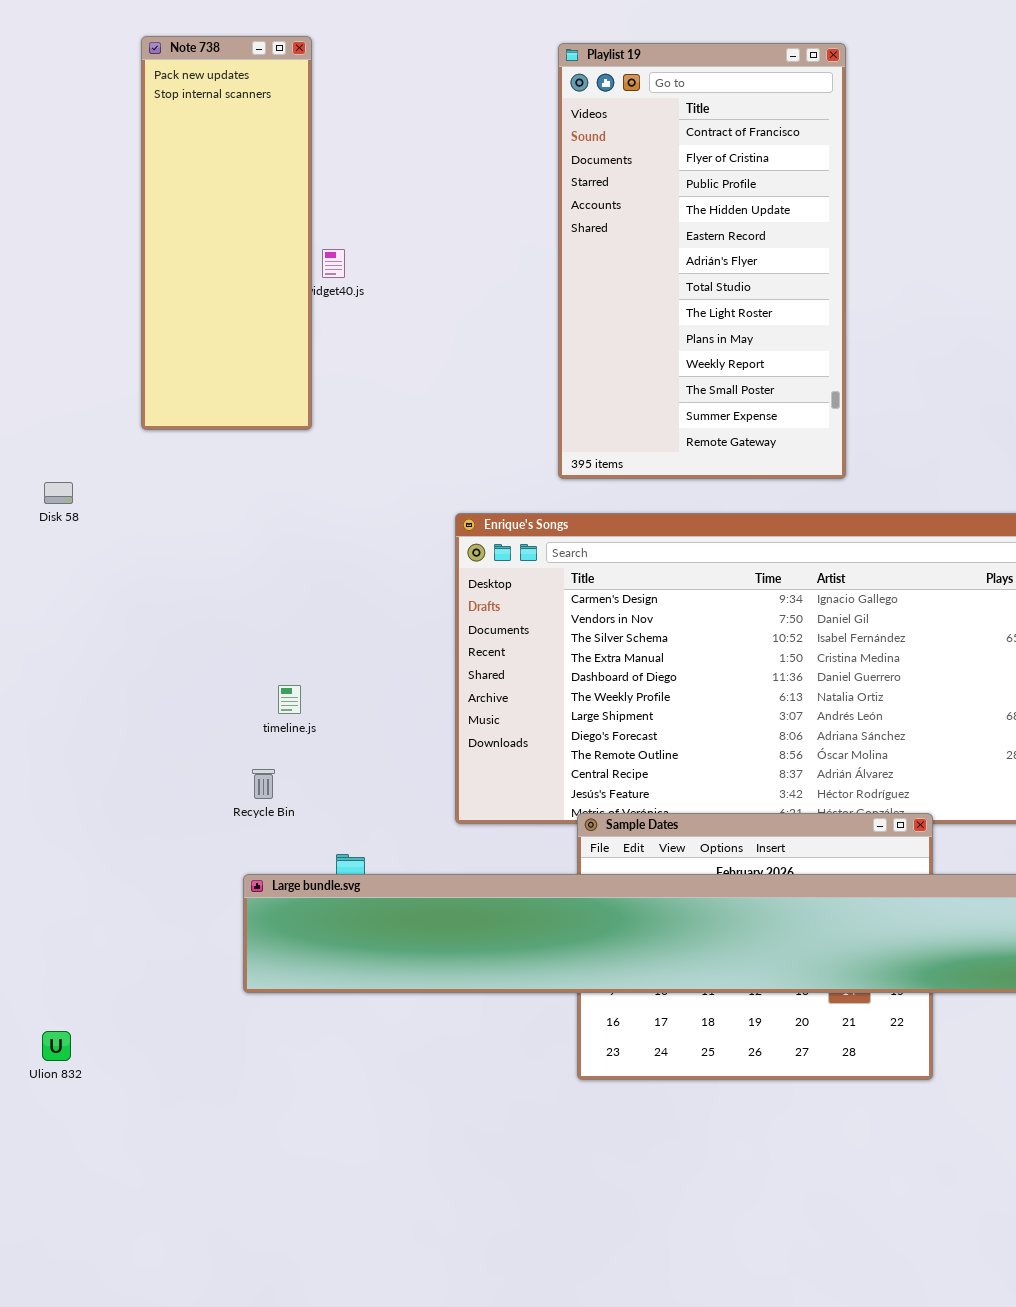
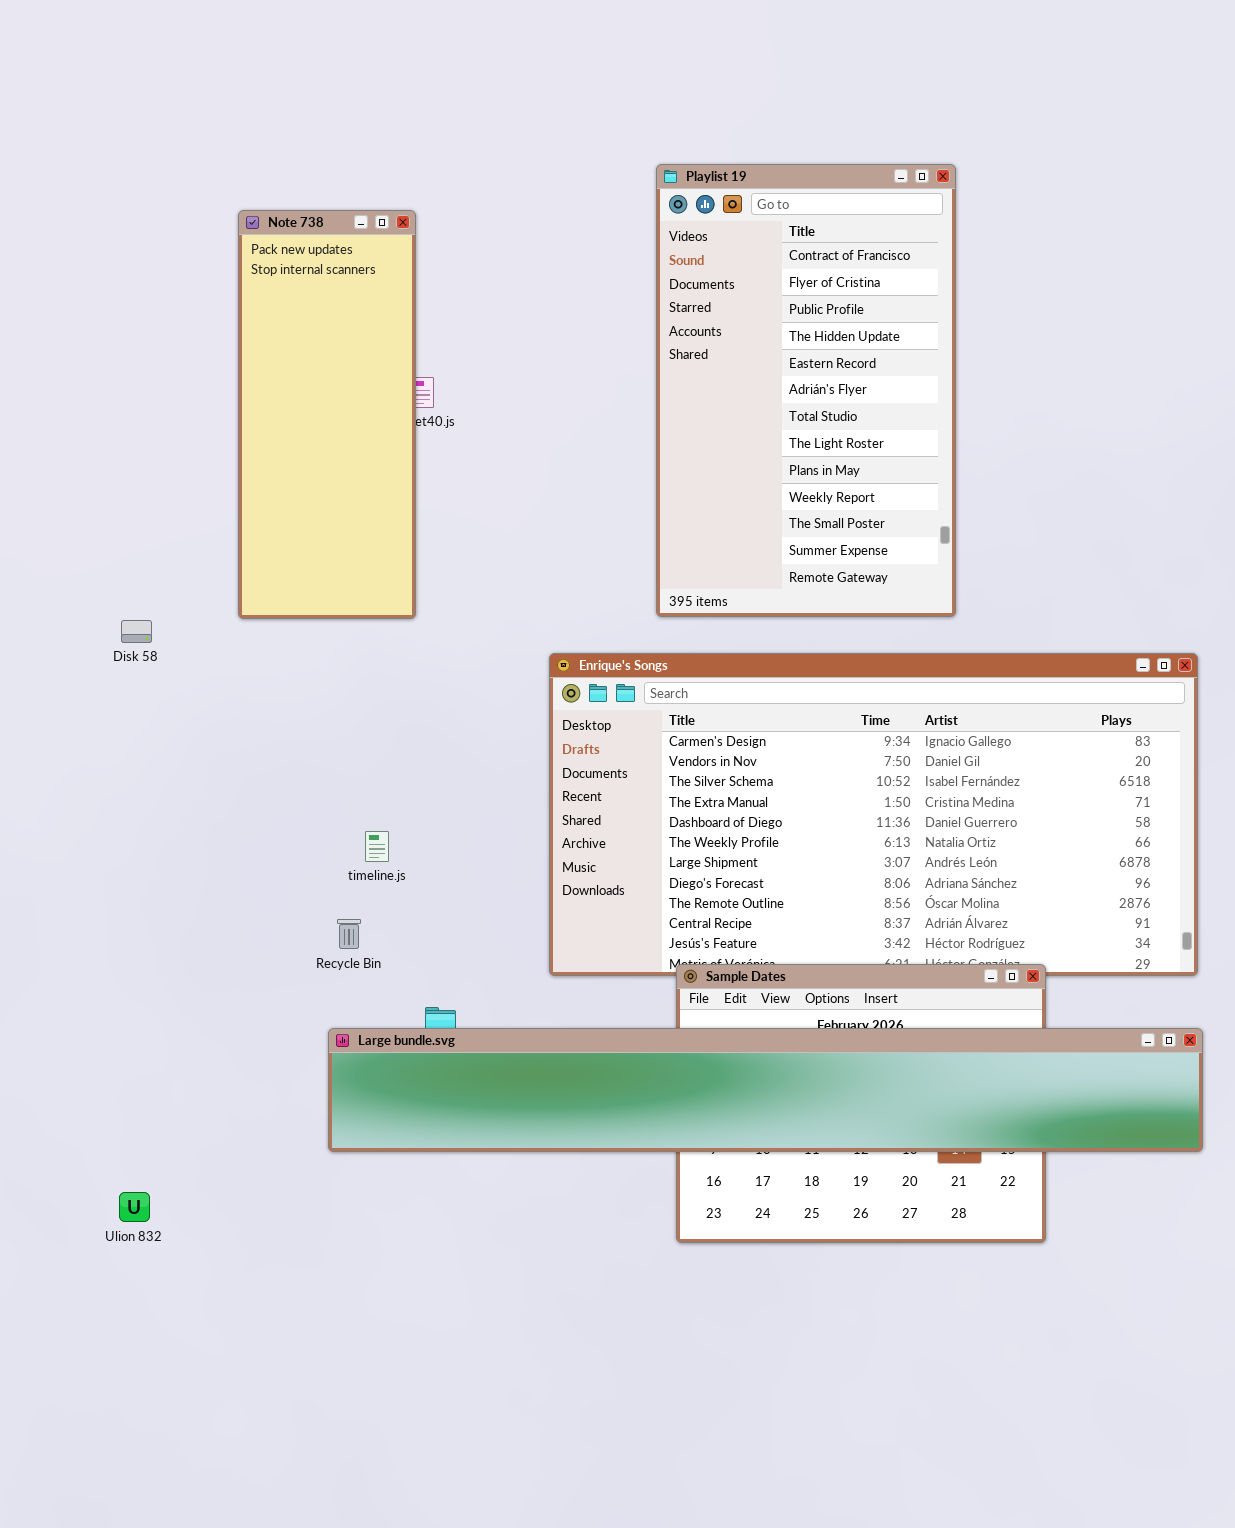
Note 738: [141,36,312,430] -> [238,210,416,619], moved

